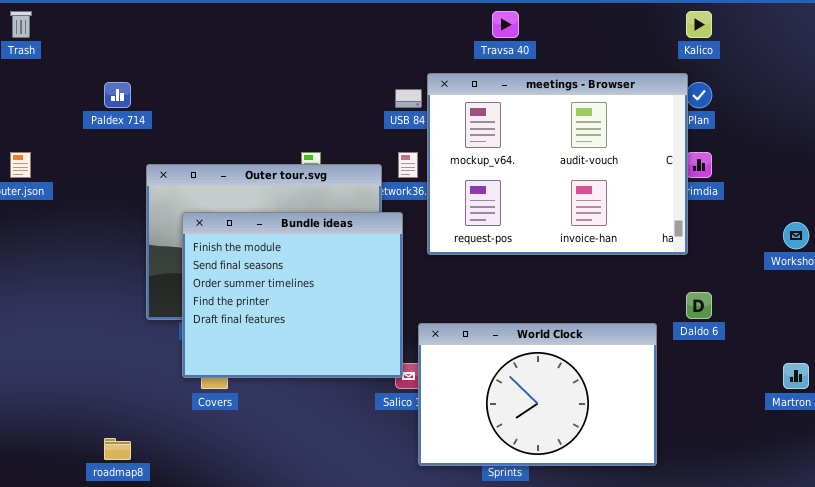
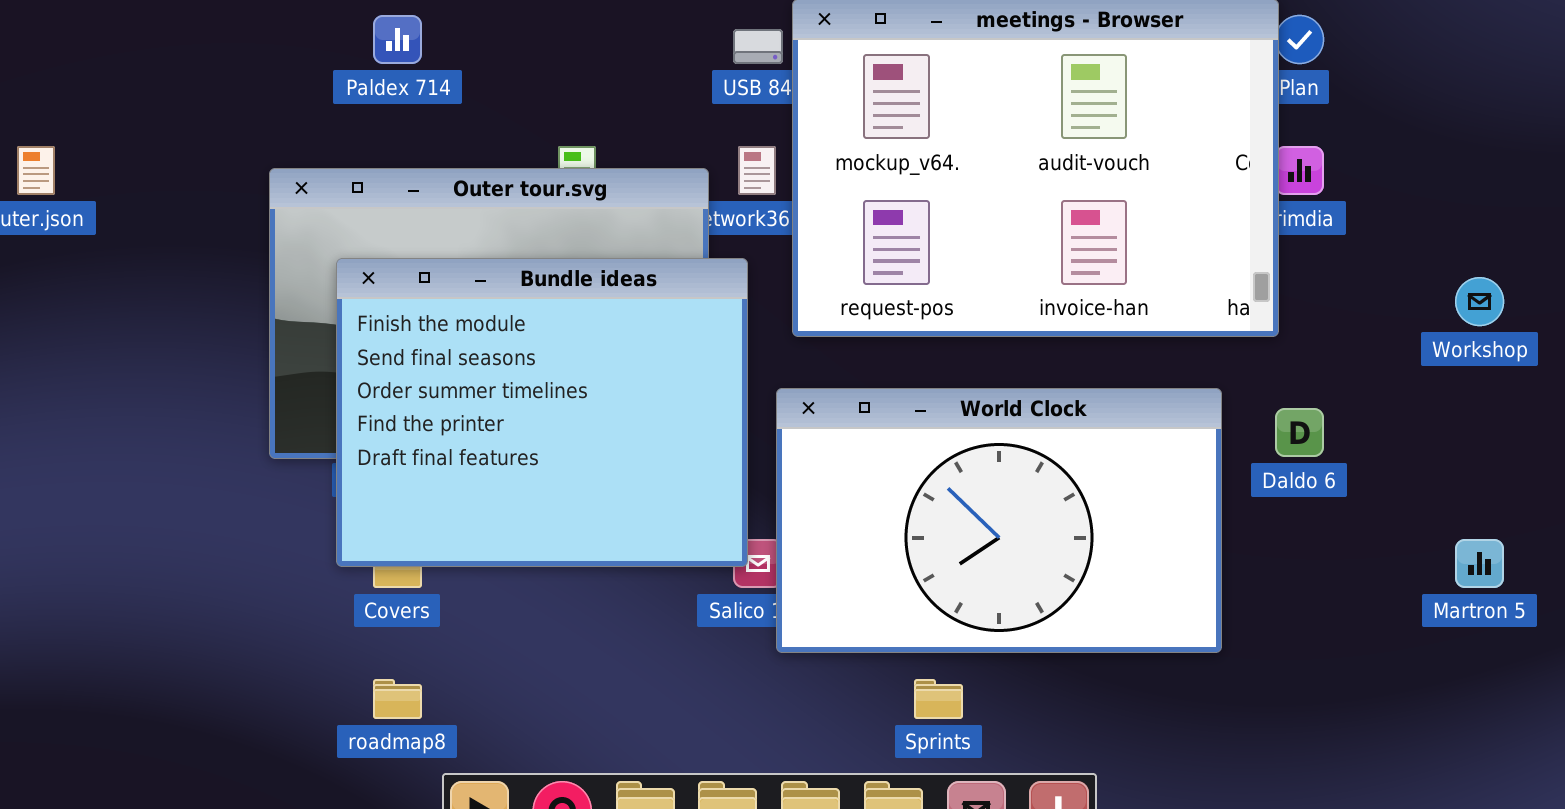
Paldex 714: [104,82,131,108] -> [373,15,422,64], moved
World Clock: [418,323,657,466] -> [776,388,1222,653], moved
roadmap8: [104,438,131,460] -> [373,679,422,719], moved

